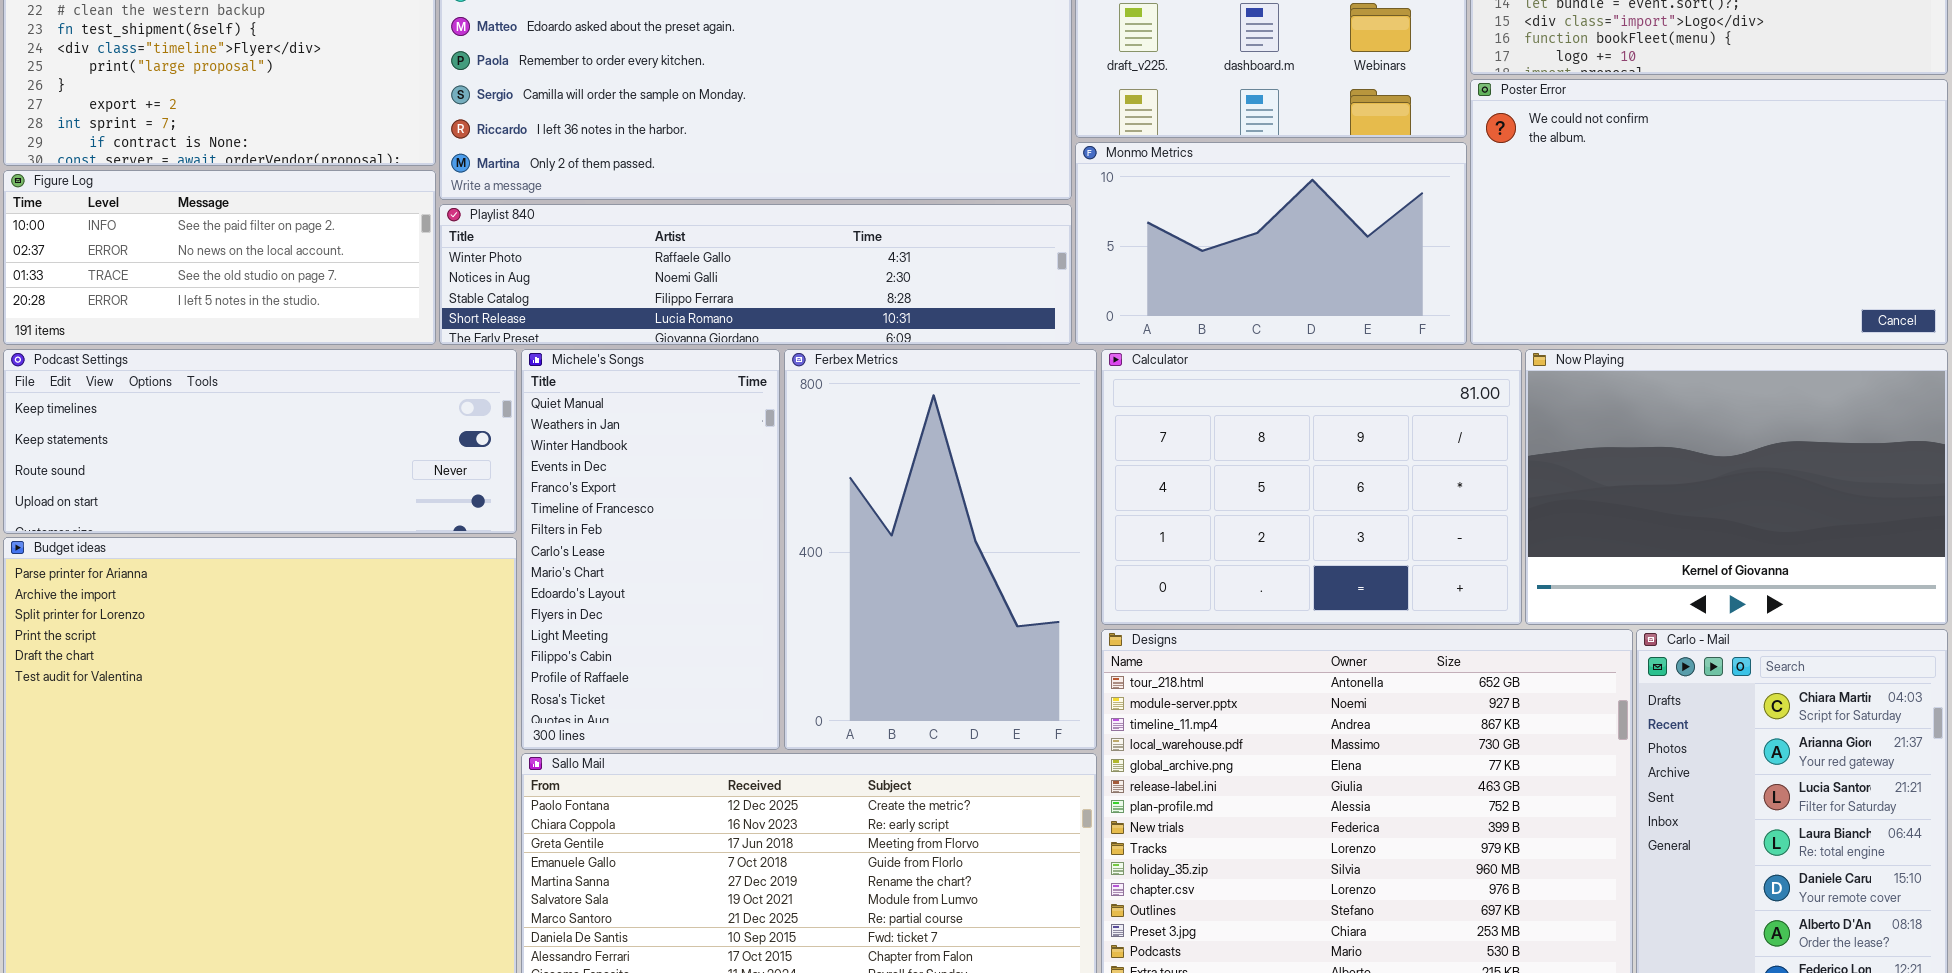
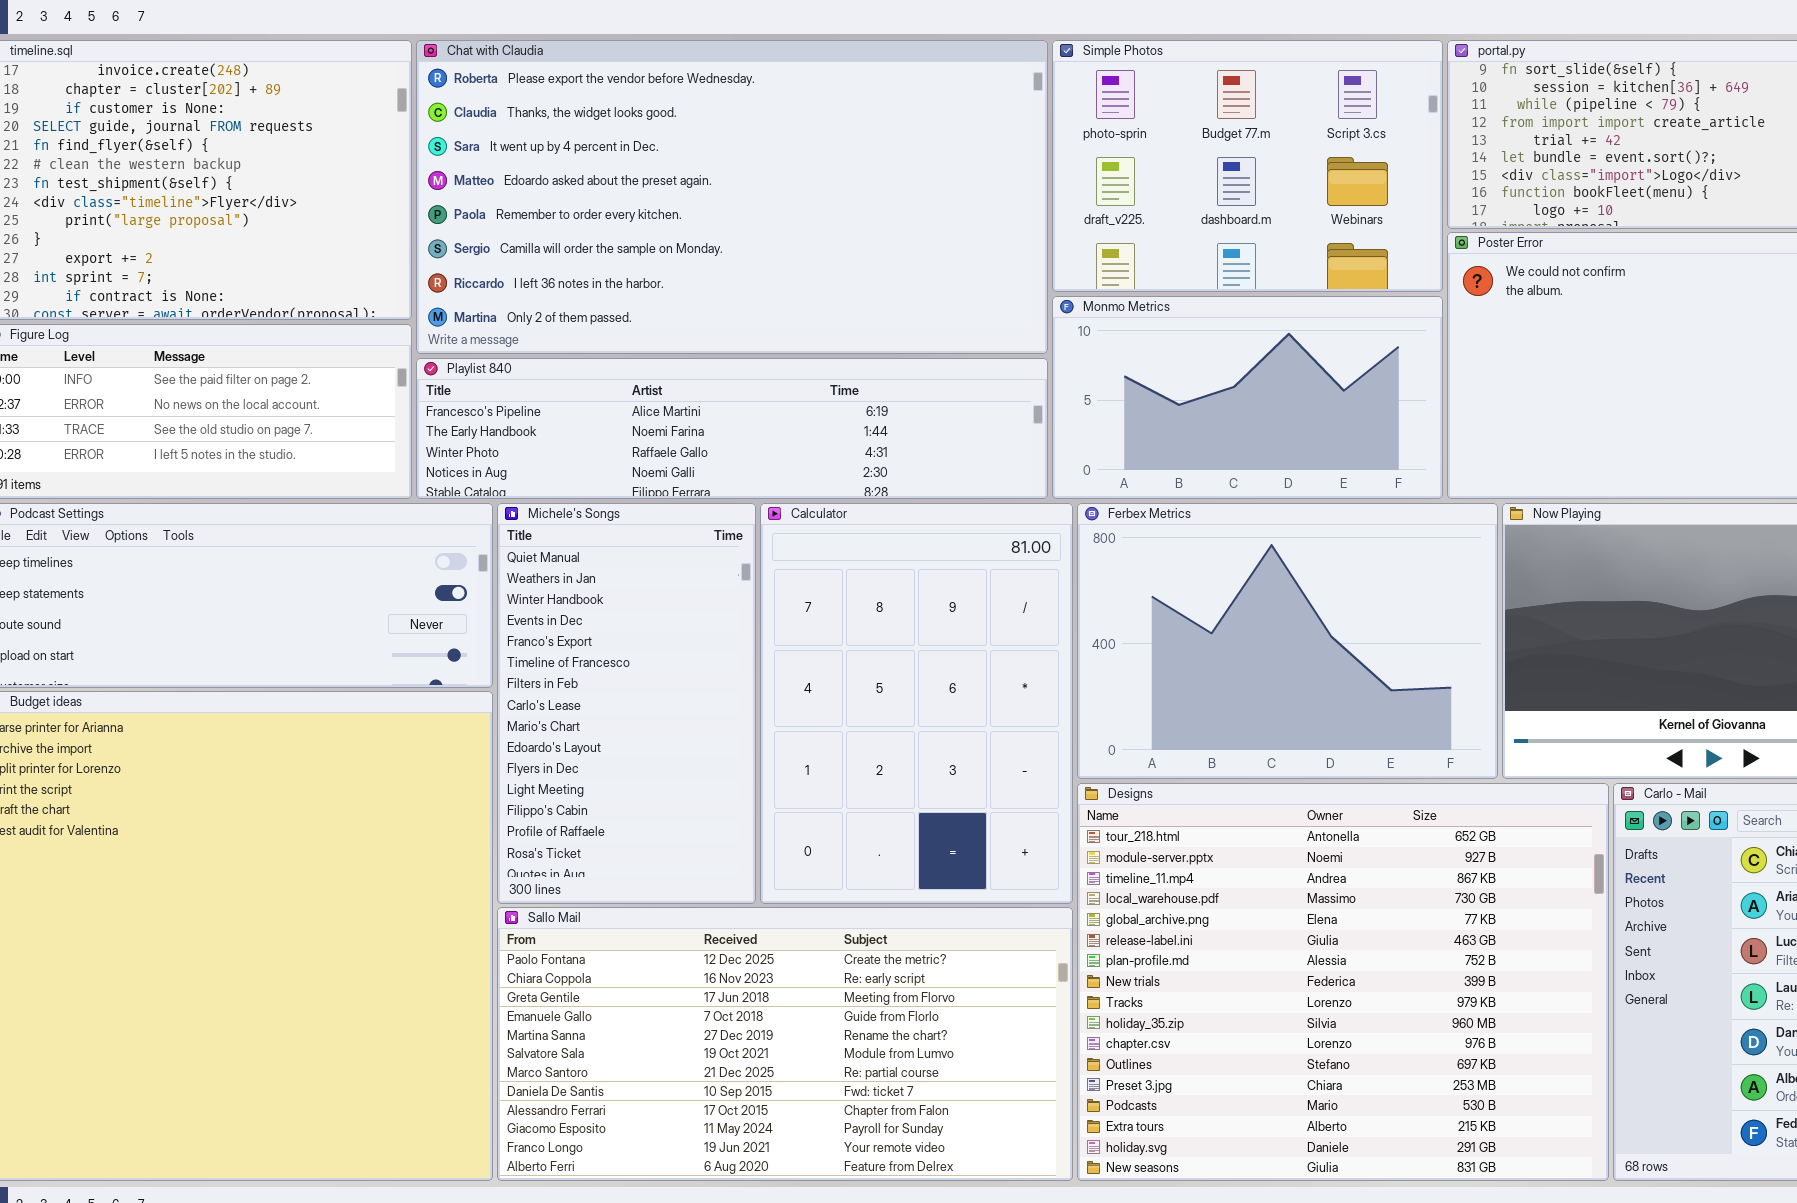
Playlist 840: [439,204,1072,345] -> [416,358,1048,499], scrolled up 2 rows
Ferbex Metrics: [784,349,1097,750] -> [1077,503,1498,779], moved, resized
Calculator: [1101,349,1522,625] -> [760,503,1073,904], moved, resized

